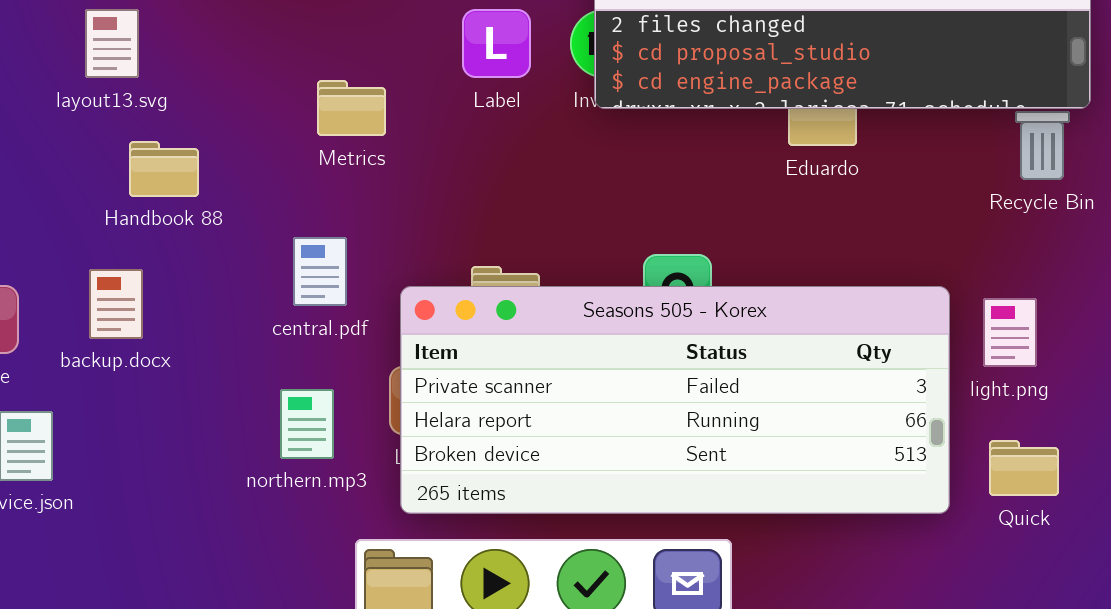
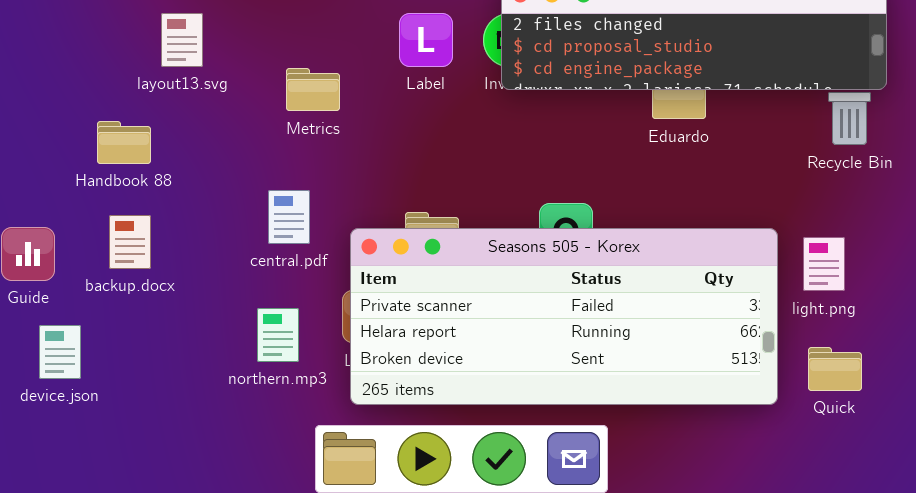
layout13.svg: [85,9,139,78] -> [161,13,203,67], moved
Handbook 88: [129,141,199,197] -> [97,121,151,164], moved

